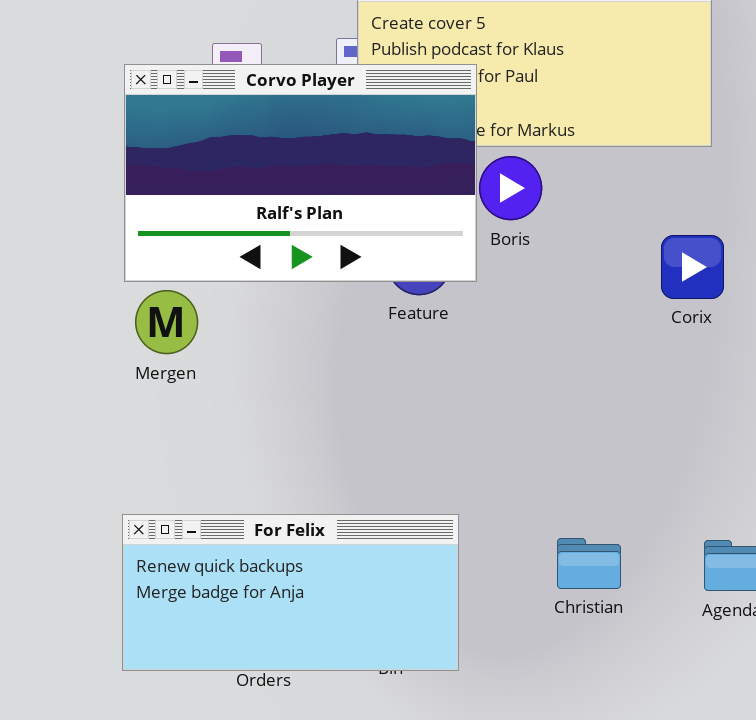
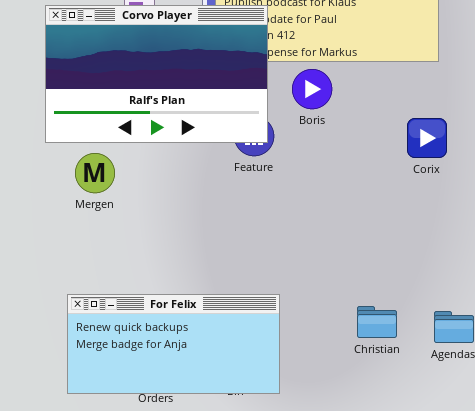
Corvo Player: [124,64,477,282] -> [45,5,268,143], moved
Christian: [557,538,621,589] -> [357,306,397,338], moved

